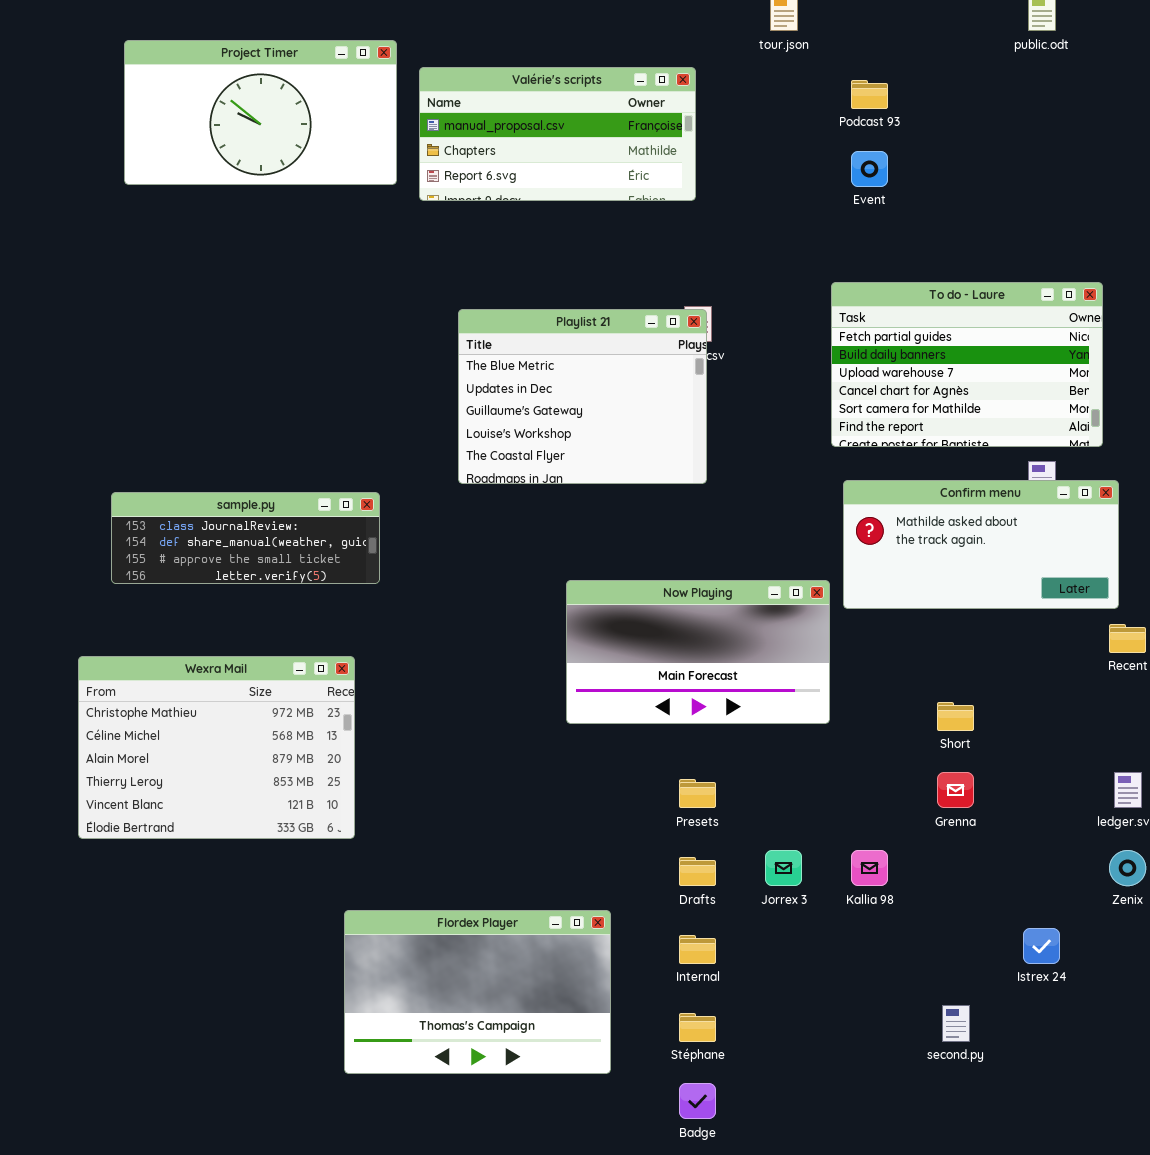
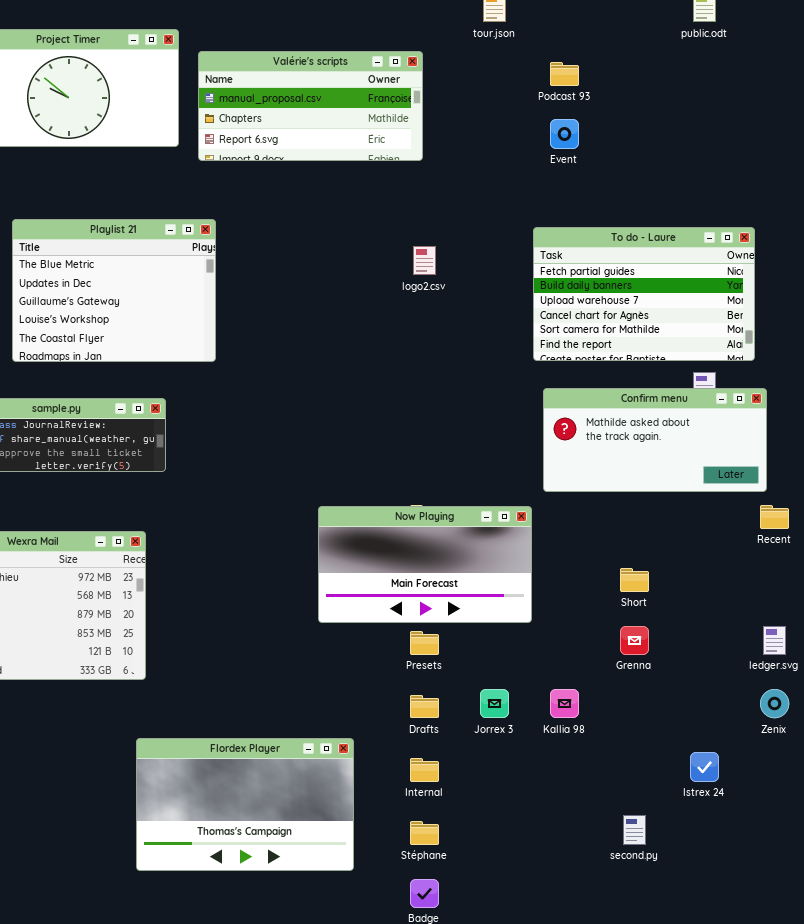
Playlist 21: [458,309,707,484] -> [12,219,216,362], moved
Now Playing: [566,580,830,724] -> [318,506,532,623], moved

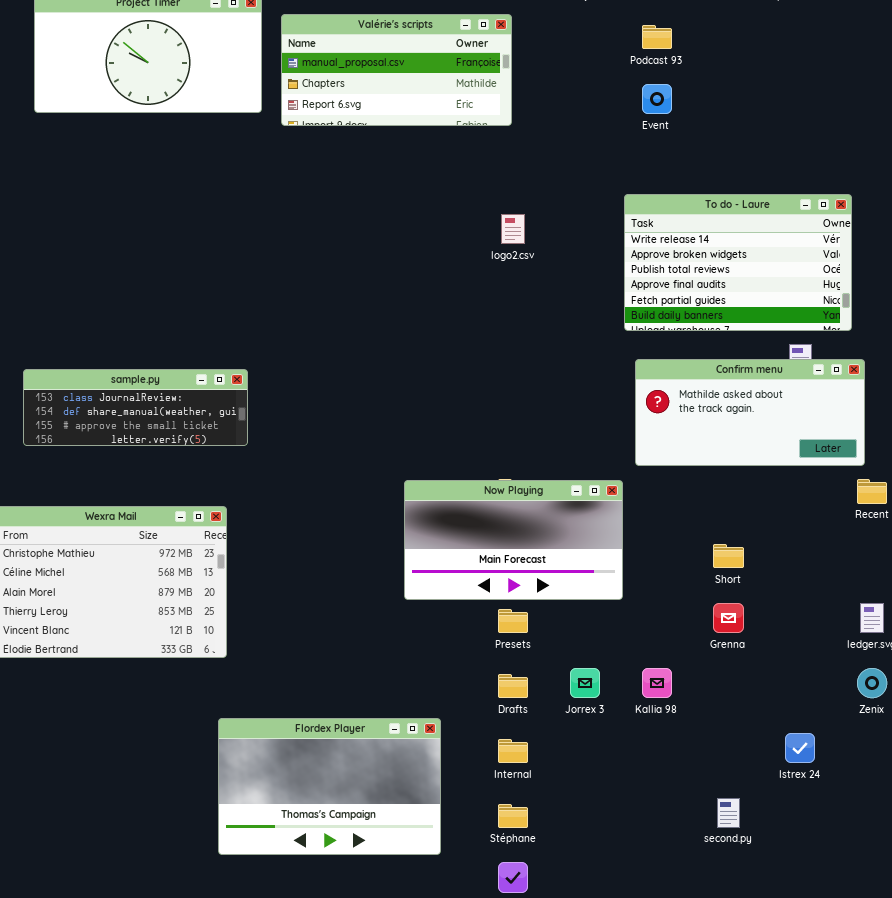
Playlist 21: [12,219,216,362] -> none, closed
To do - Laure: [533,227,755,361] -> [624,194,852,331], scrolled up 4 rows

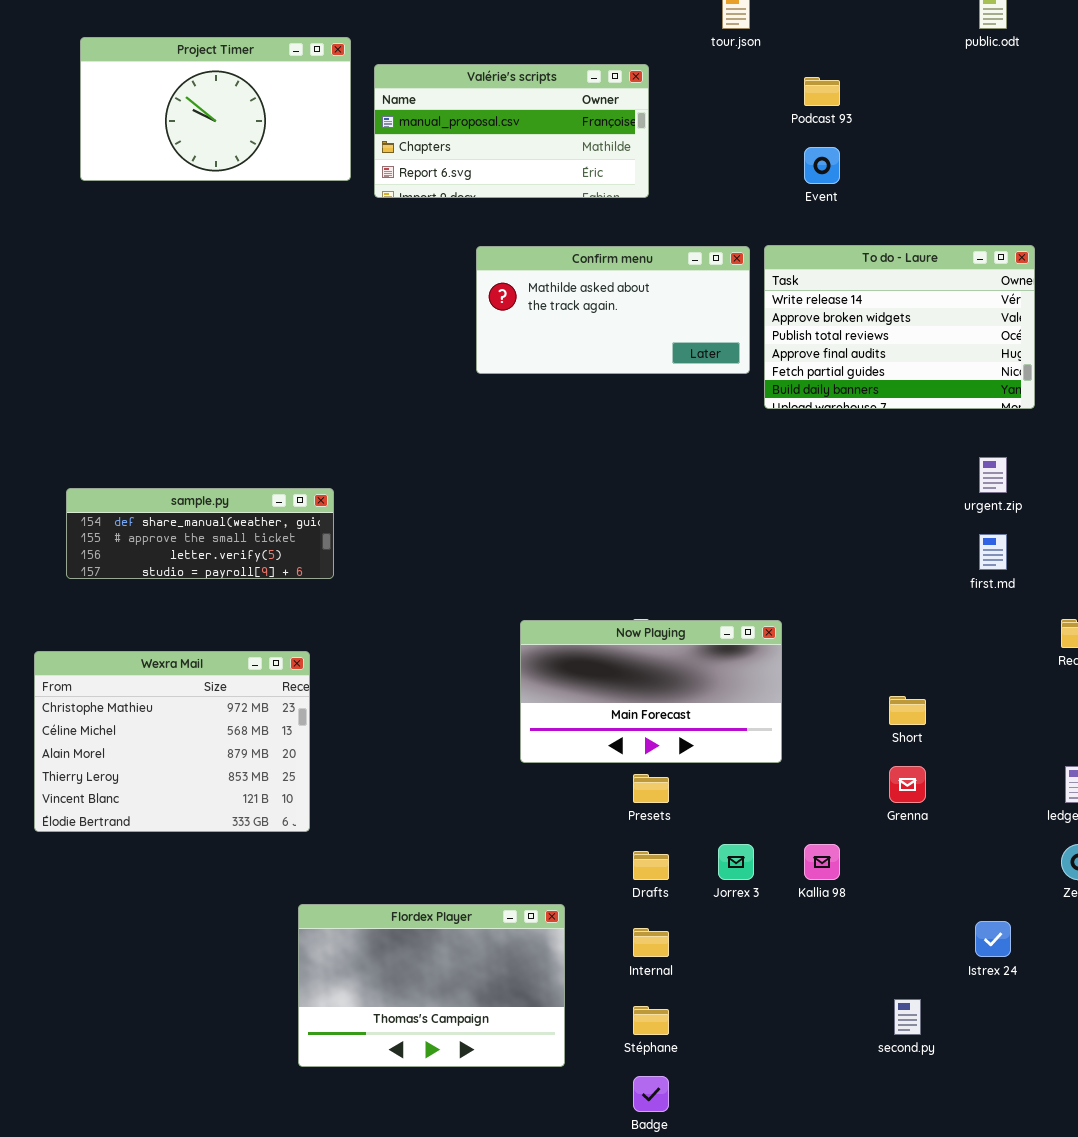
To do - Laure: [624,194,852,331] -> [764,245,1035,409], moved
Confirm menu: [635,359,865,466] -> [476,246,750,374], moved
sample.py: [23,369,248,446] -> [66,488,334,579], scrolled down 1 row

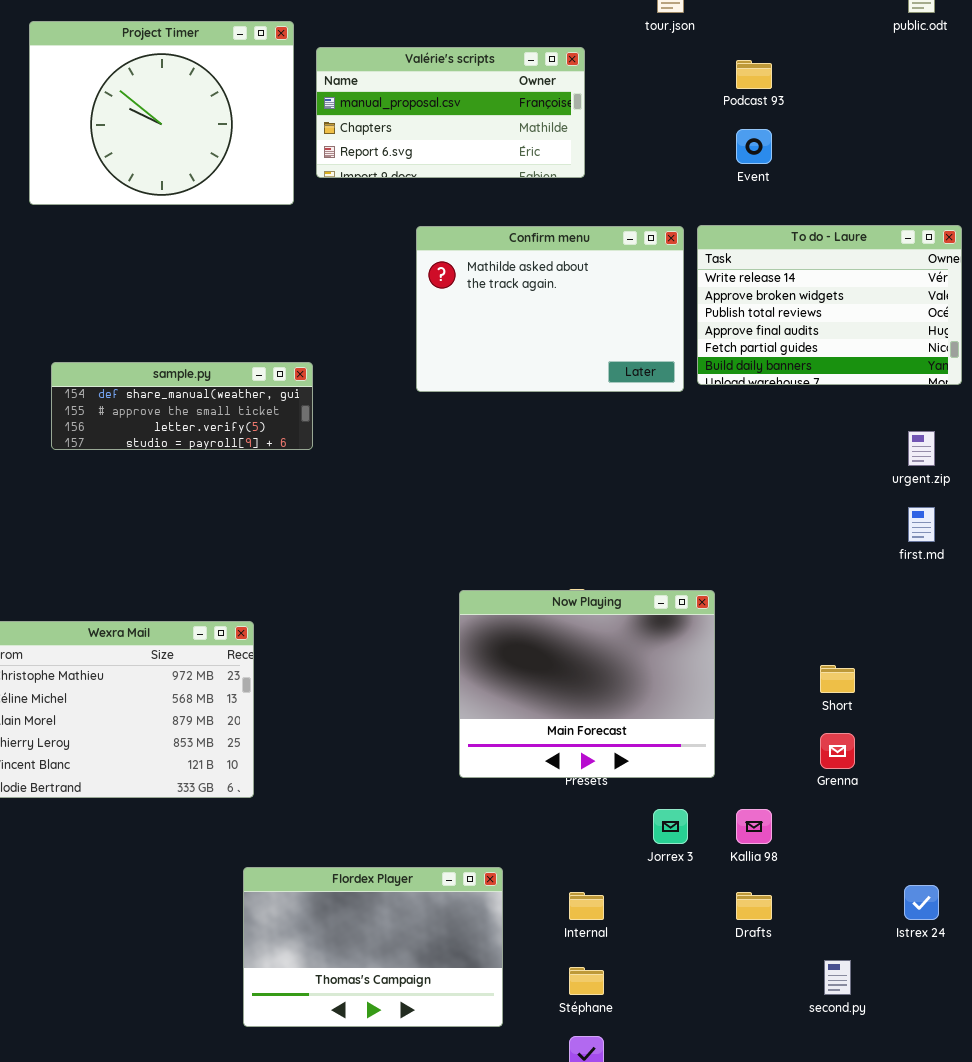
Project Timer: [80,37,351,181] -> [29,21,294,205], resized
Confirm menu: [476,246,750,374] -> [416,226,684,392], resized
sample.py: [66,488,334,579] -> [51,362,313,450], moved
Now Playing: [520,620,782,763] -> [459,590,715,778], resized
Drafts: [633,851,669,880] -> [736,892,772,920], moved

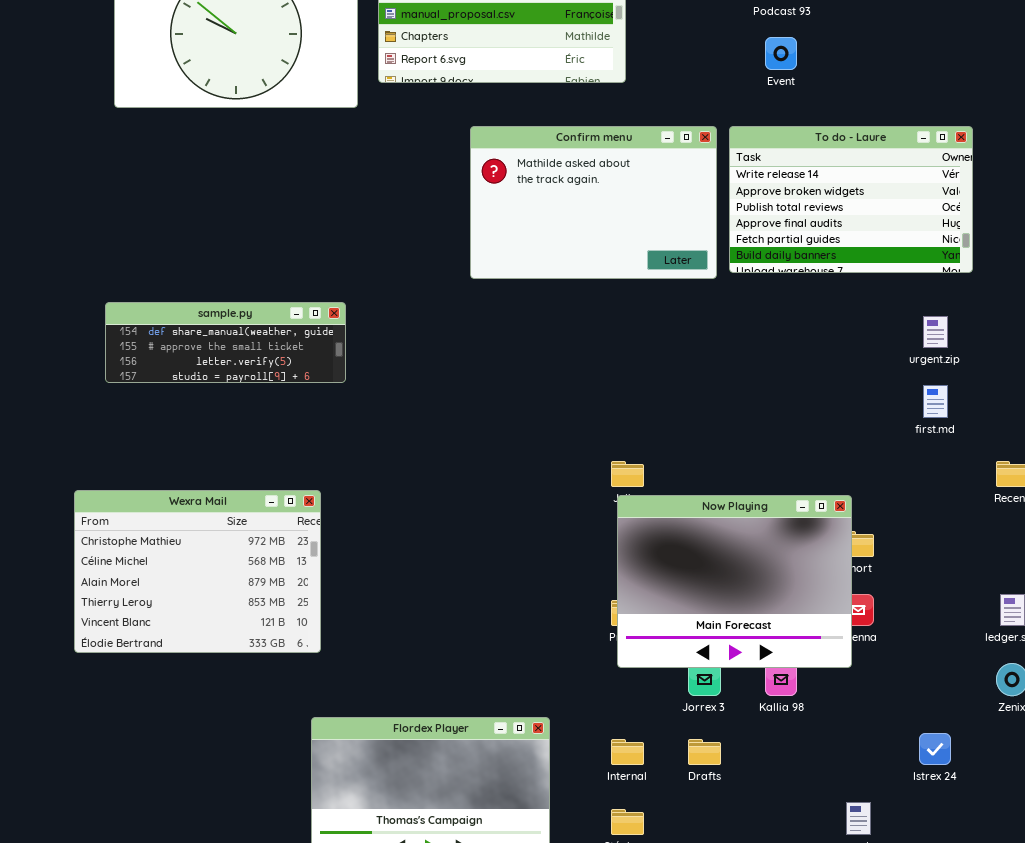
sample.py: [51,362,313,450] -> [105,302,346,383], moved
Now Playing: [459,590,715,778] -> [617,495,852,668], moved
Drafts: [736,892,772,920] -> [688,739,721,765], moved

